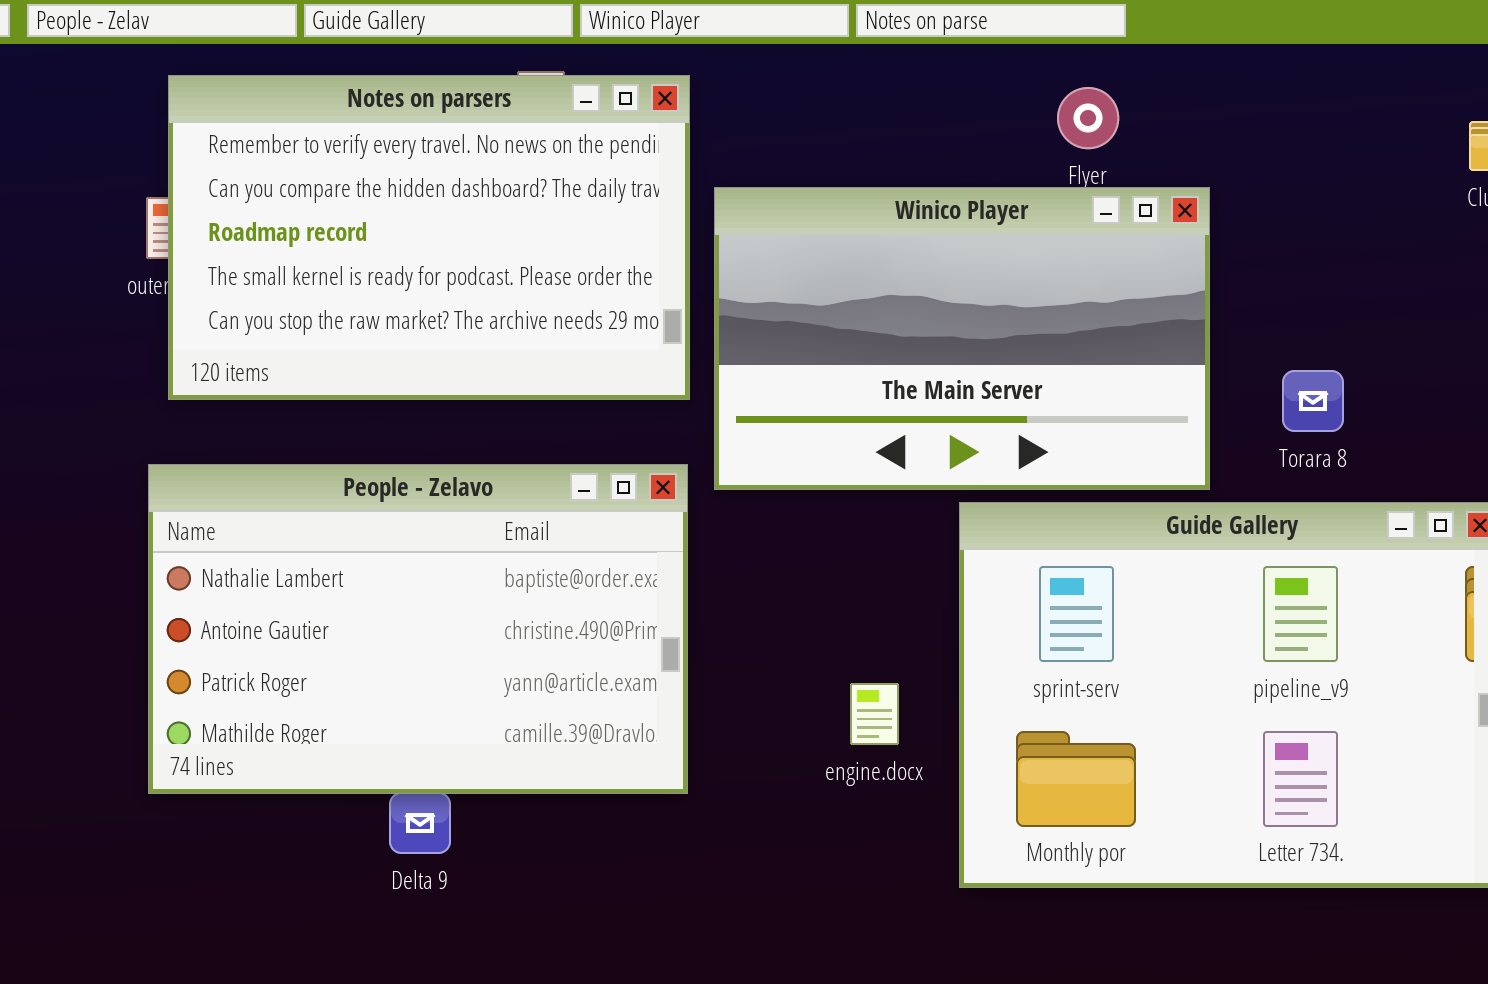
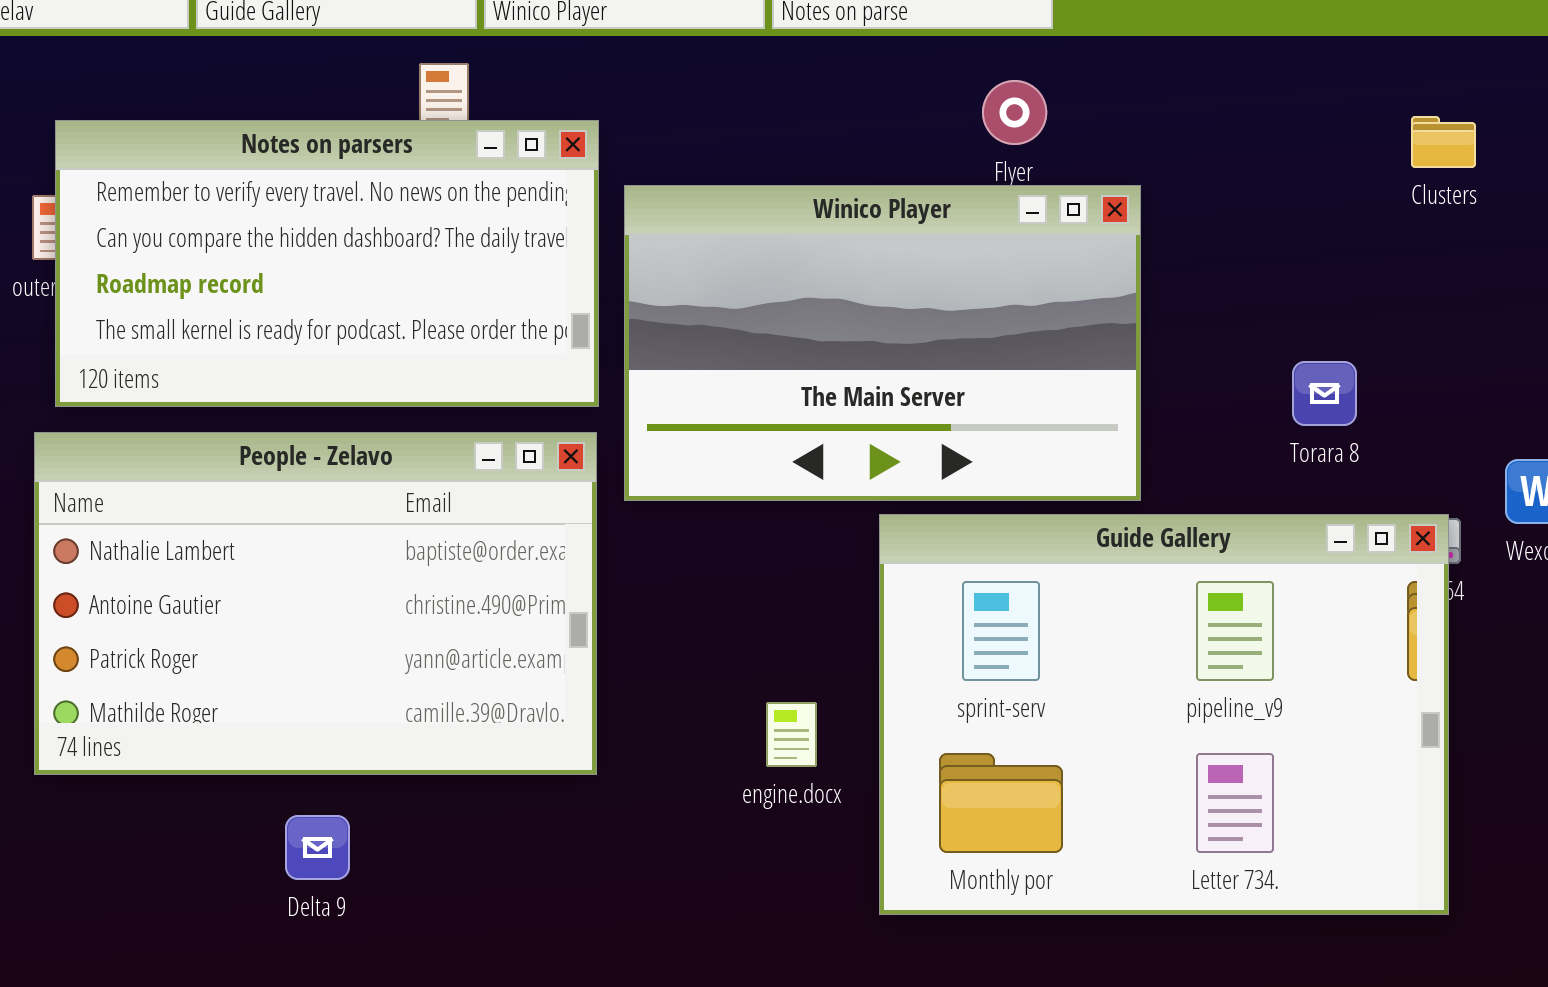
Notes on parsers: [168,75,690,400] -> [55,120,599,407], resized
Torara 8: [1282,370,1344,432] -> [1292,361,1357,426], moved
People - Zelavo: [148,464,688,794] -> [34,432,597,775], moved

